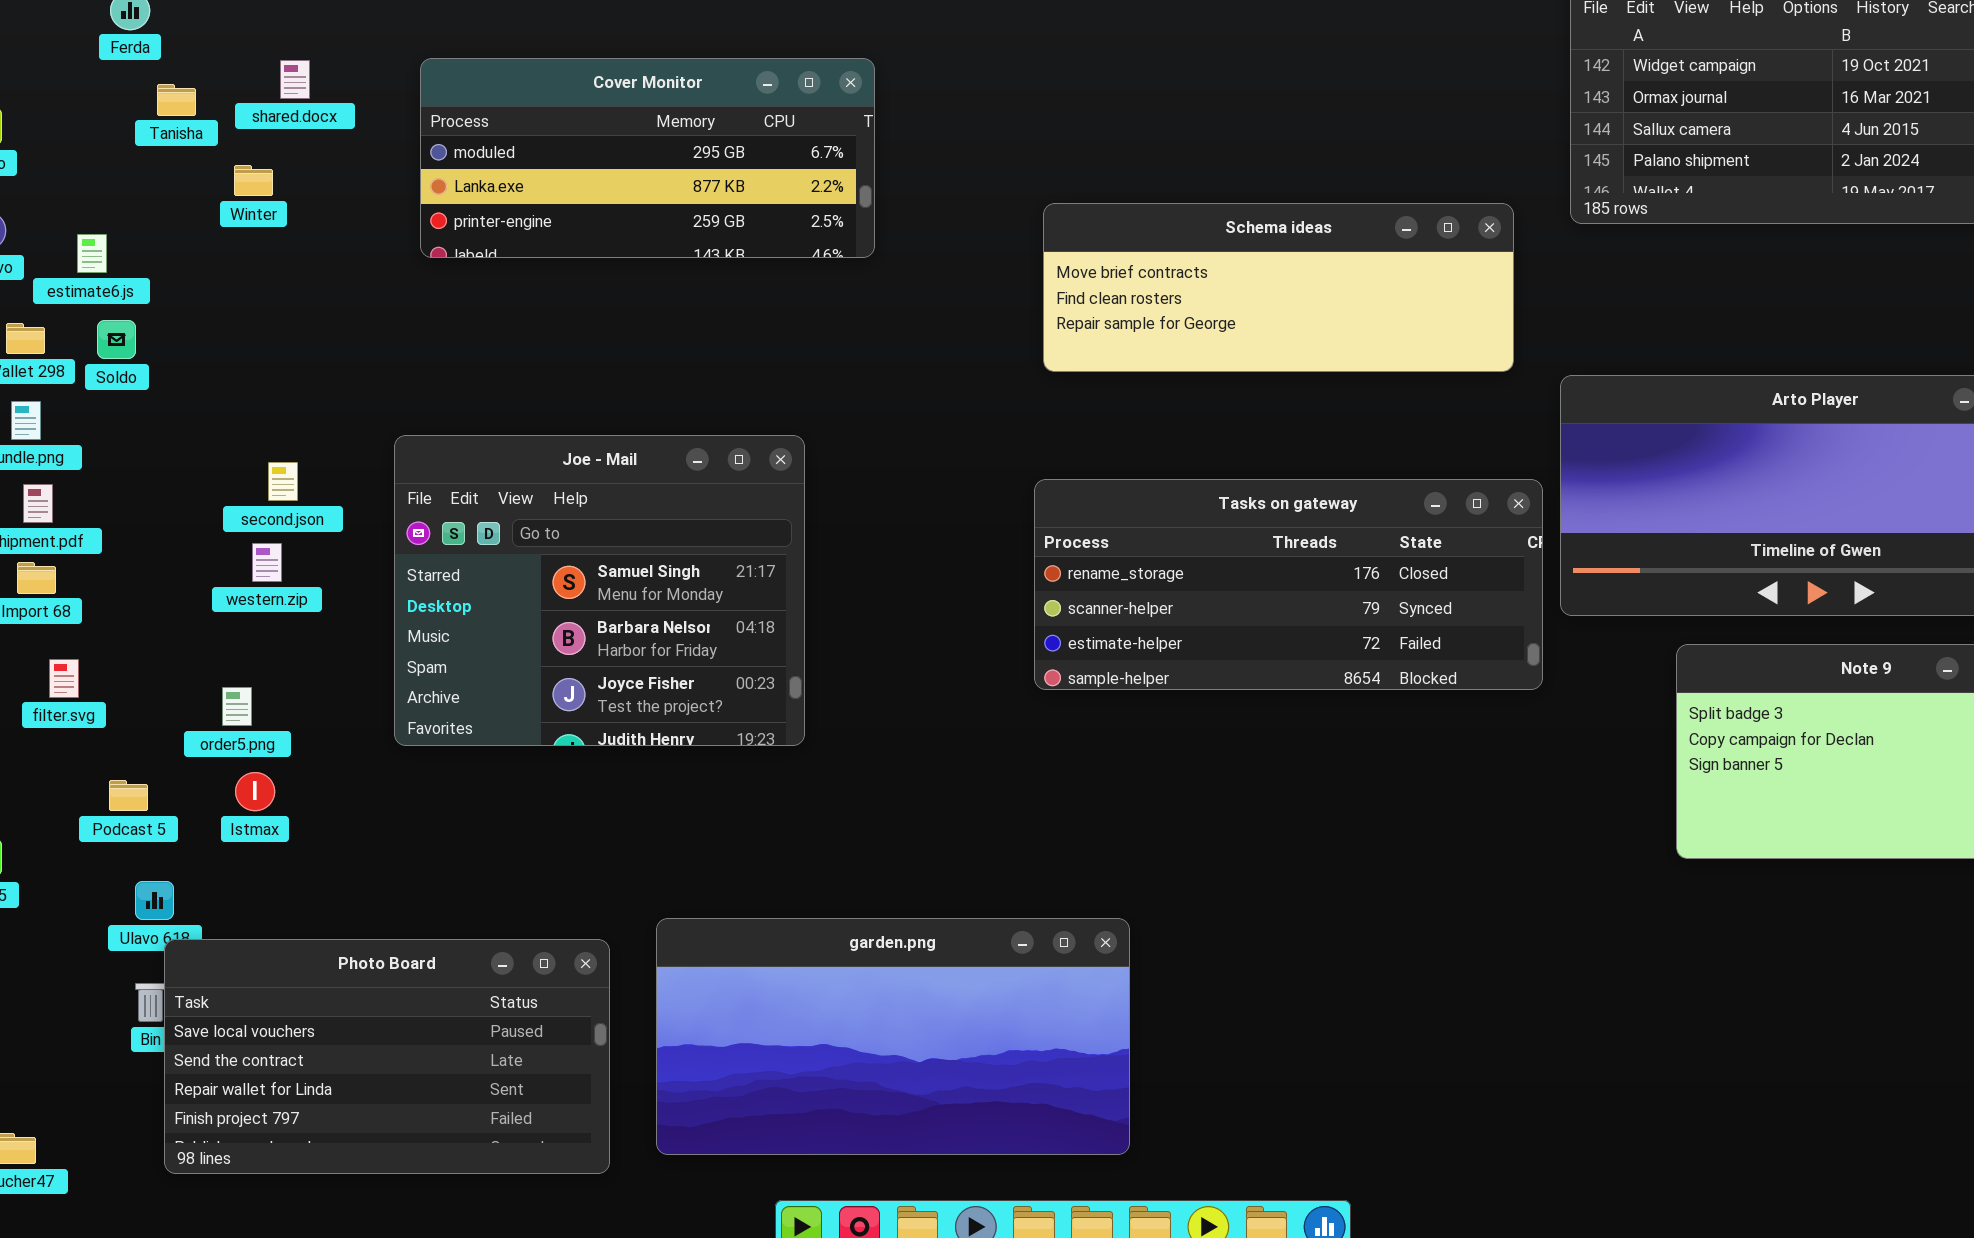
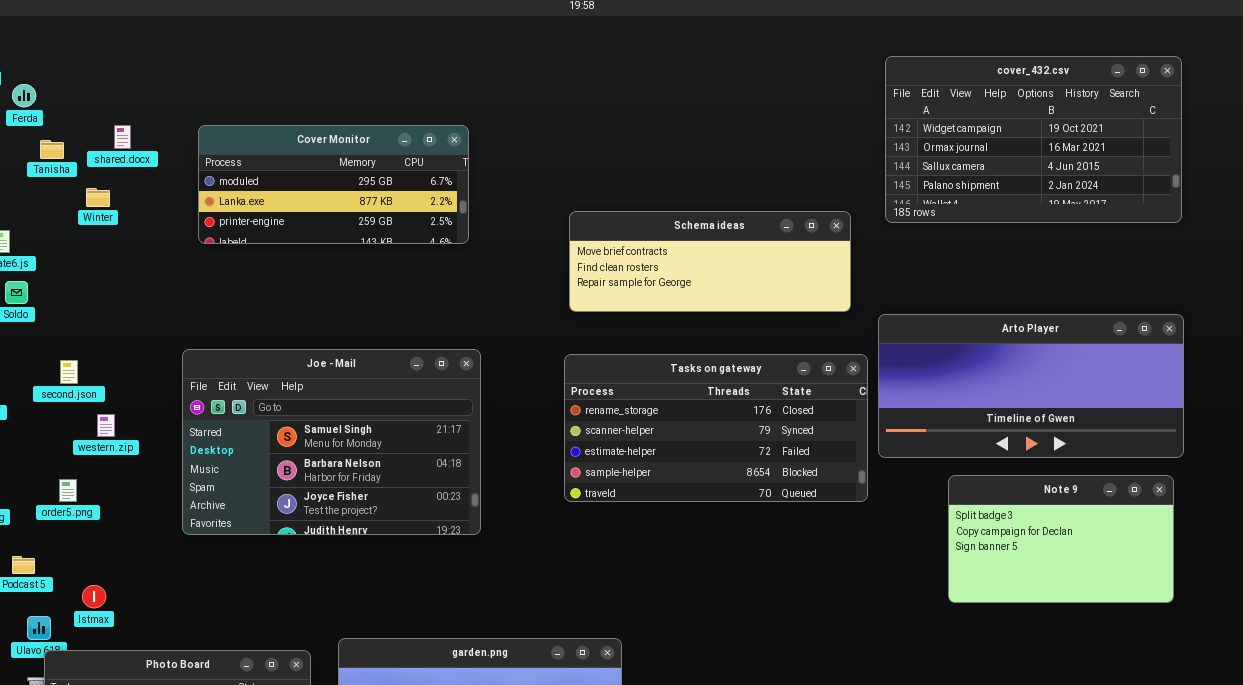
Joe - Mail: [394,435,805,746] -> [182,349,481,535], resized
second.json: [268,462,298,501] -> [60,360,78,384], moved
Tasks on gateway: [1034,479,1543,690] -> [564,354,868,502], resized
order5.png: [222,687,252,726] -> [59,479,77,502], moved
Istmax: [235,772,275,811] -> [82,585,106,608], moved

